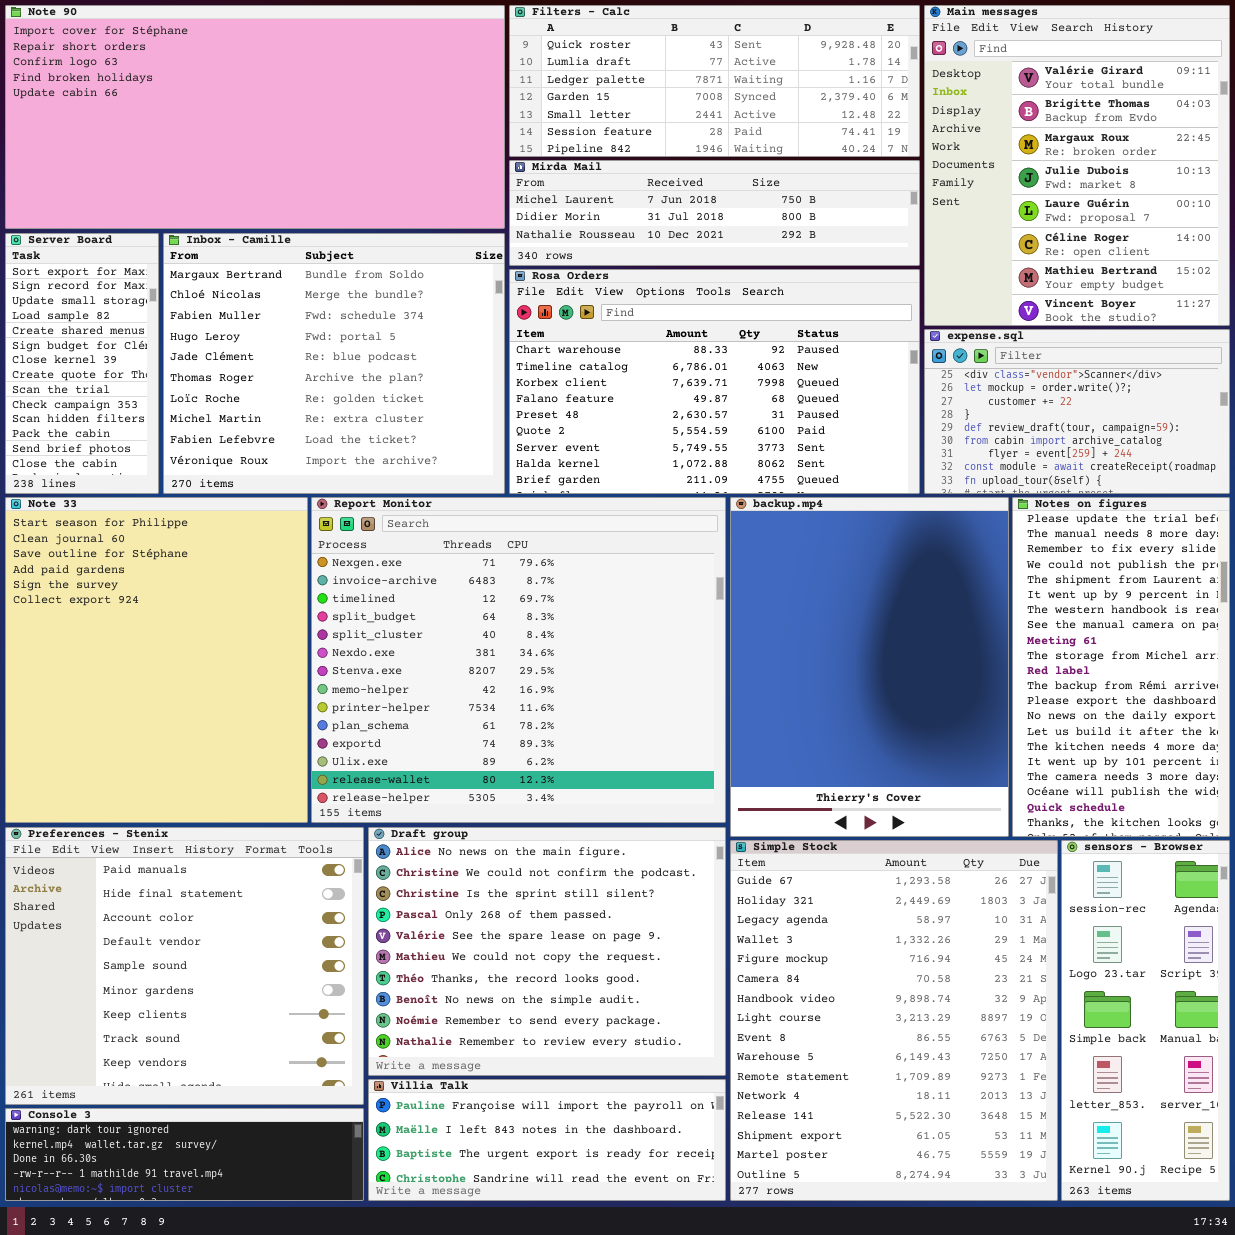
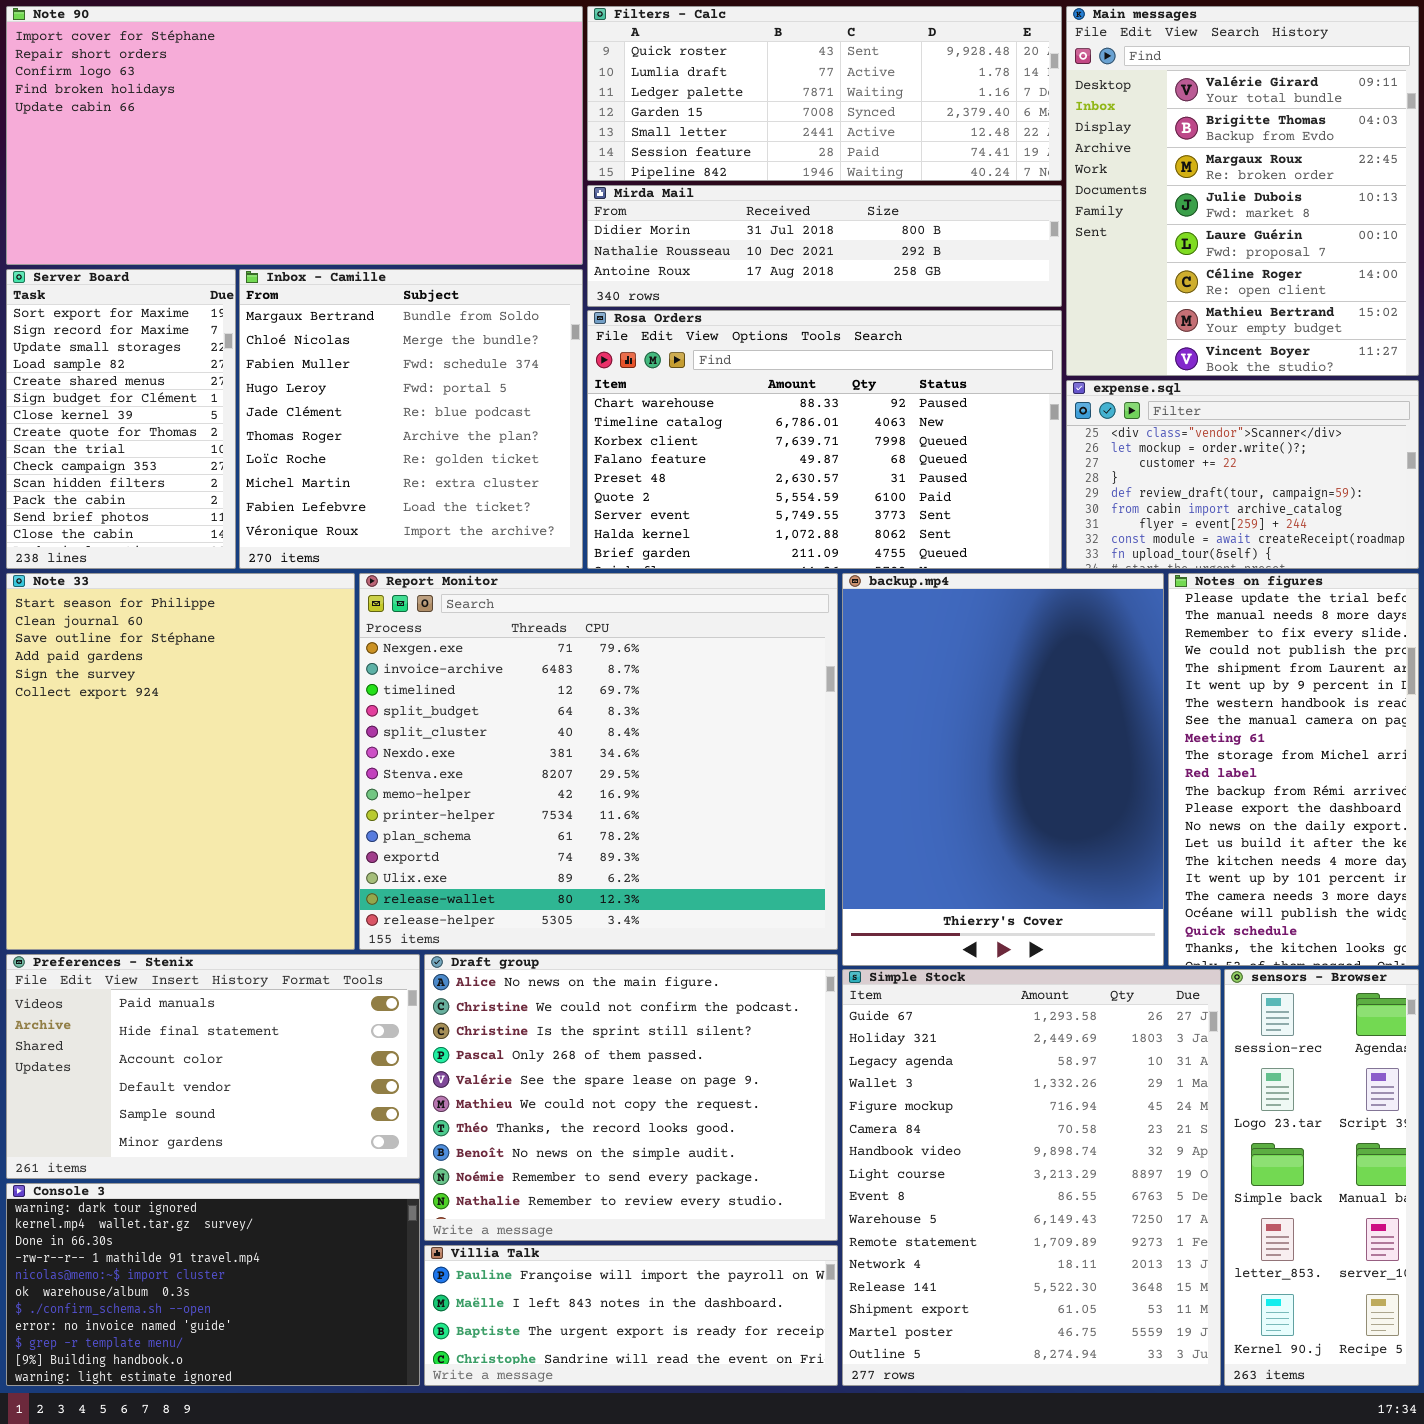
Mirda Mail: [509,160,920,266] -> [587,185,1062,307], scrolled down 1 row
Server Board: [5,233,159,494] -> [6,269,236,569], resized
Inbox - Camille: [163,233,505,494] -> [239,269,583,569], resized
Preferences - Stenix: [5,827,364,1105] -> [6,954,420,1179], resized
Console 3: [5,1108,364,1201] -> [6,1183,420,1386], resized

